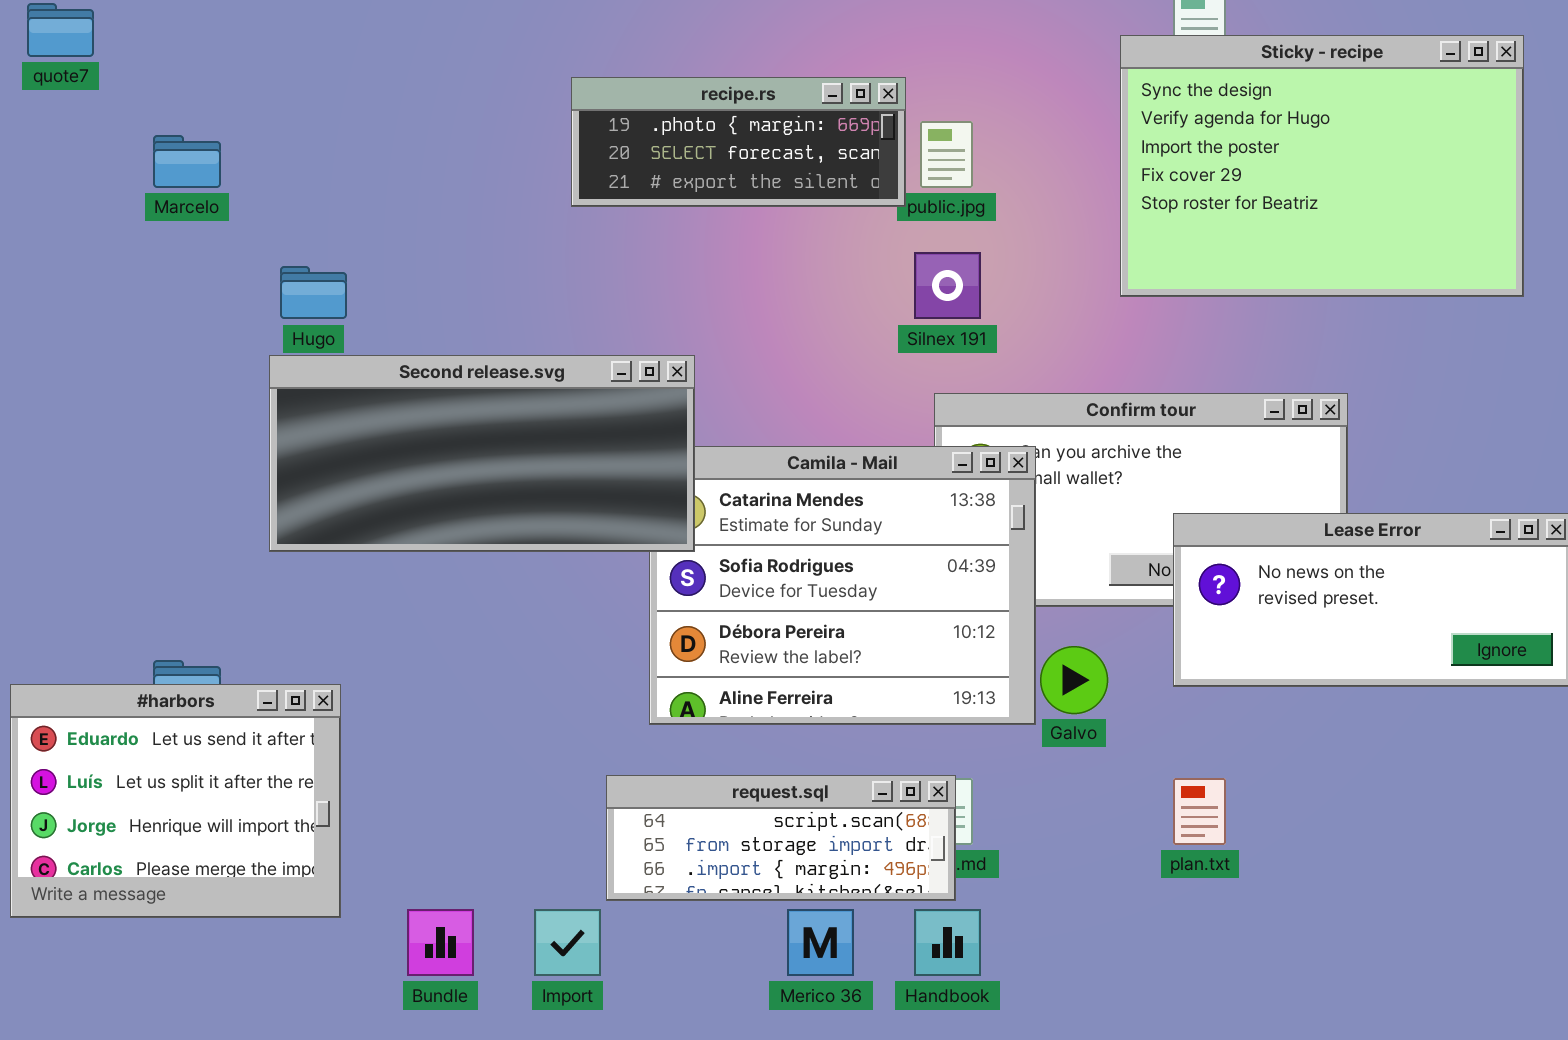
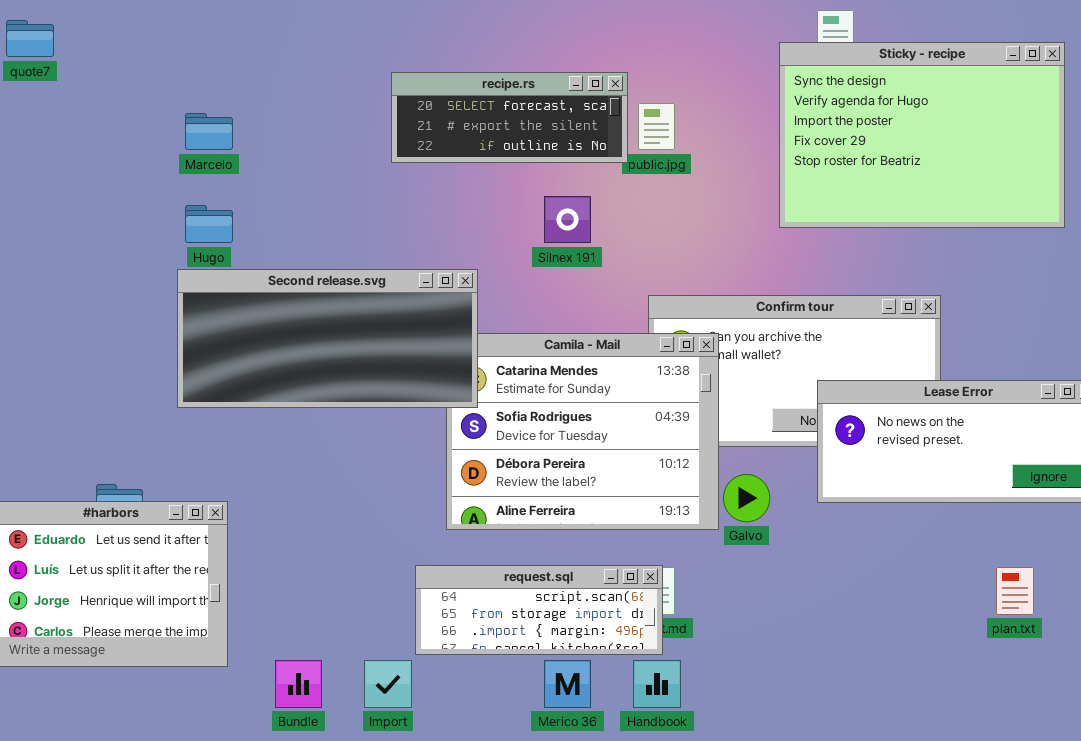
recipe.rs: [571,77,906,207] -> [391,72,628,163], scrolled down 1 row
Marcelo: [153,135,221,188] -> [185,113,233,150], moved
Silnex 191: [914,252,981,319] -> [544,196,591,243], moved
plan.txt: [1173,778,1226,845] -> [996,567,1034,615], moved

